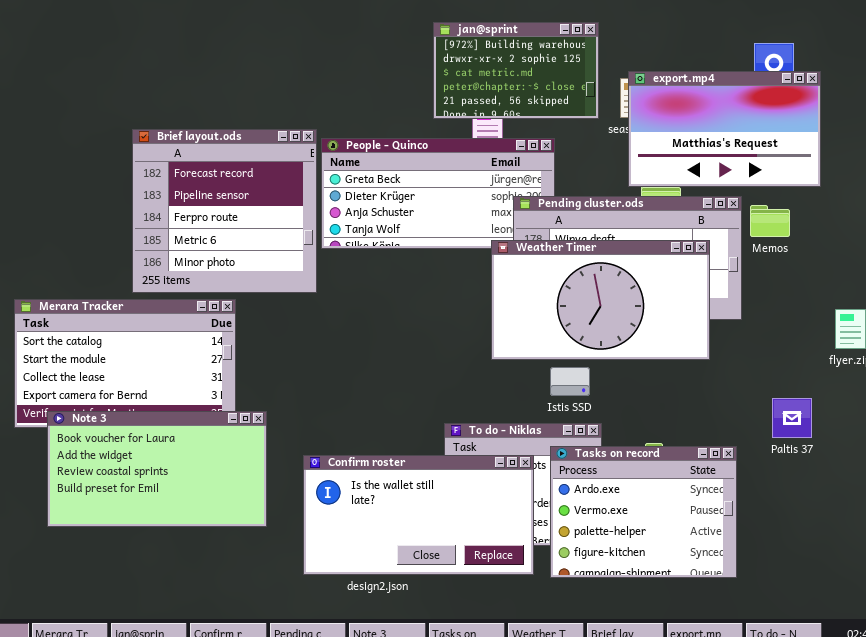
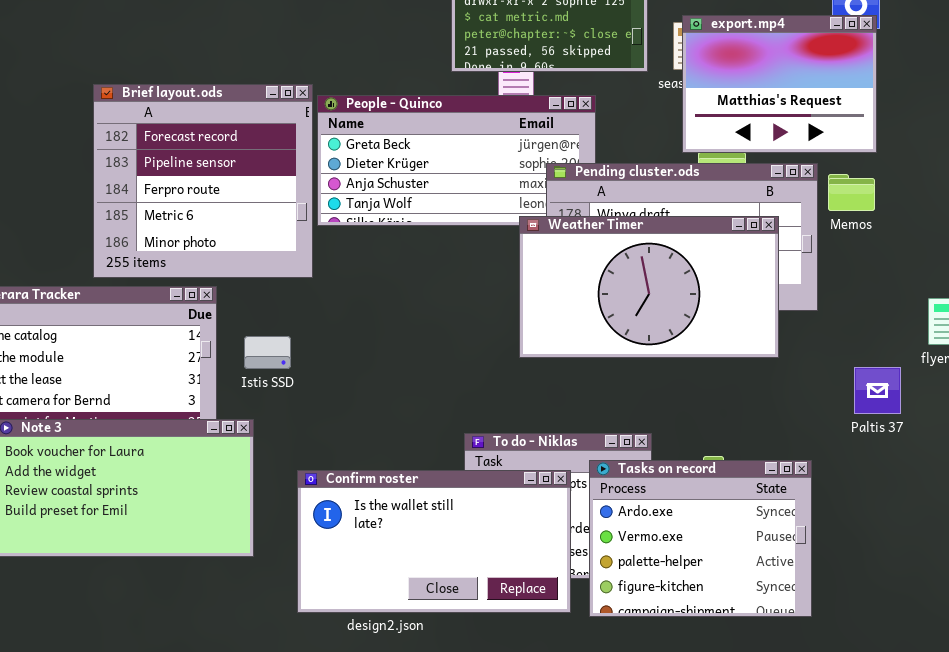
export.mp4: [628,71,821,187] -> [682,15,877,153], resized
Istis SSD: [550,367,590,396] -> [244,336,291,369], moved
Paltis 37: [772,398,812,438] -> [854,367,901,414], moved

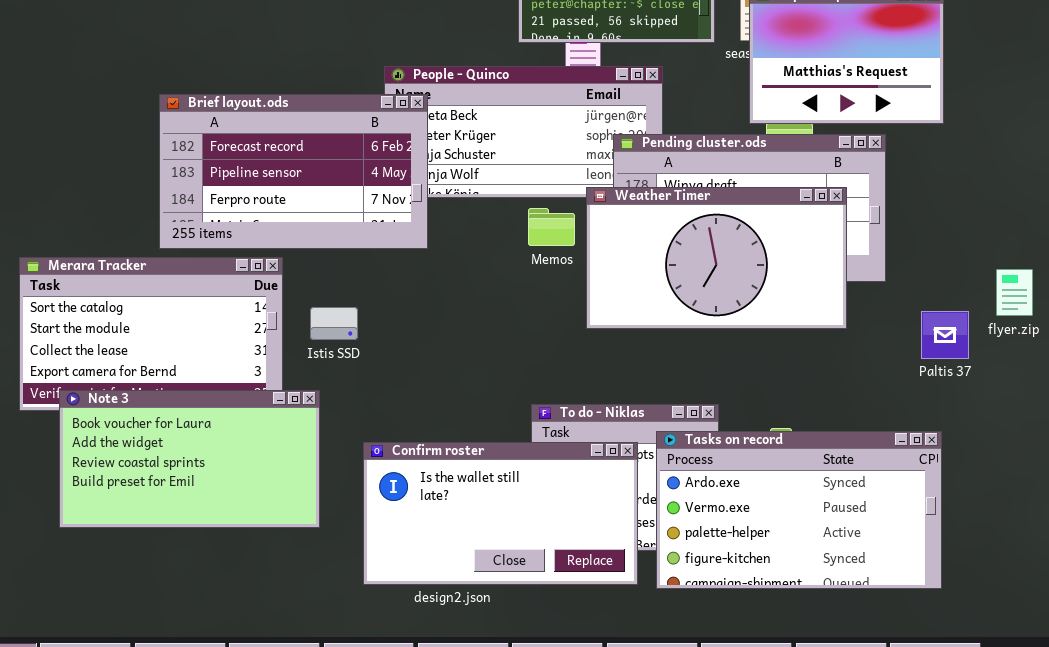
Brief layout.ods: [93,84,313,278] -> [159,94,428,249], resized
Memos: [828,174,875,211] -> [528,208,575,246], moved
Paltis 37: [854,367,901,414] -> [921,311,969,359], moved
Tasks on record: [589,460,812,617] -> [656,431,942,589], resized

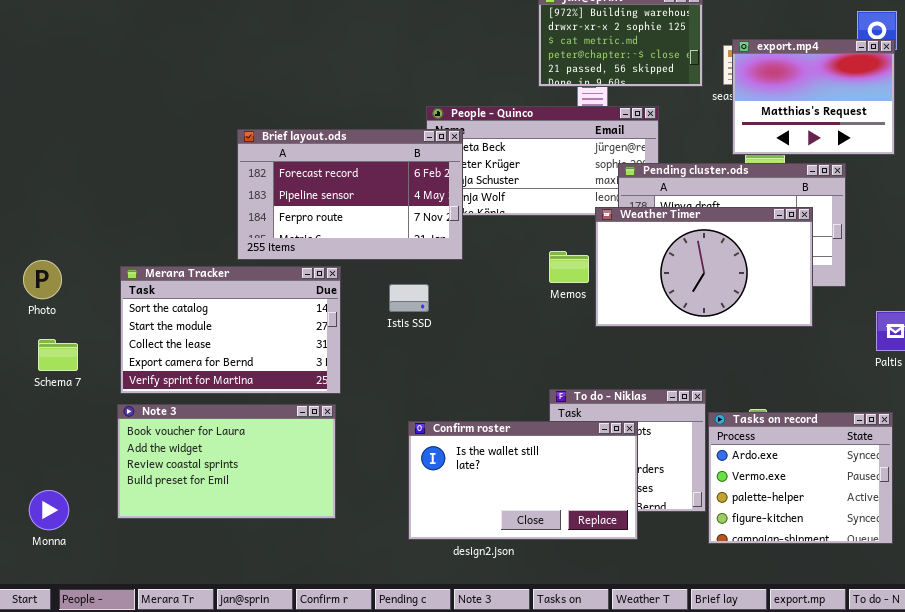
Memos: [528,208,575,246] -> [549,251,589,283], moved
Istis SSD: [310,307,358,340] -> [389,284,429,312], moved
Note 3: [59,390,320,528] -> [117,404,336,519], moved
Tasks on record: [656,431,942,589] -> [708,412,893,544], resized

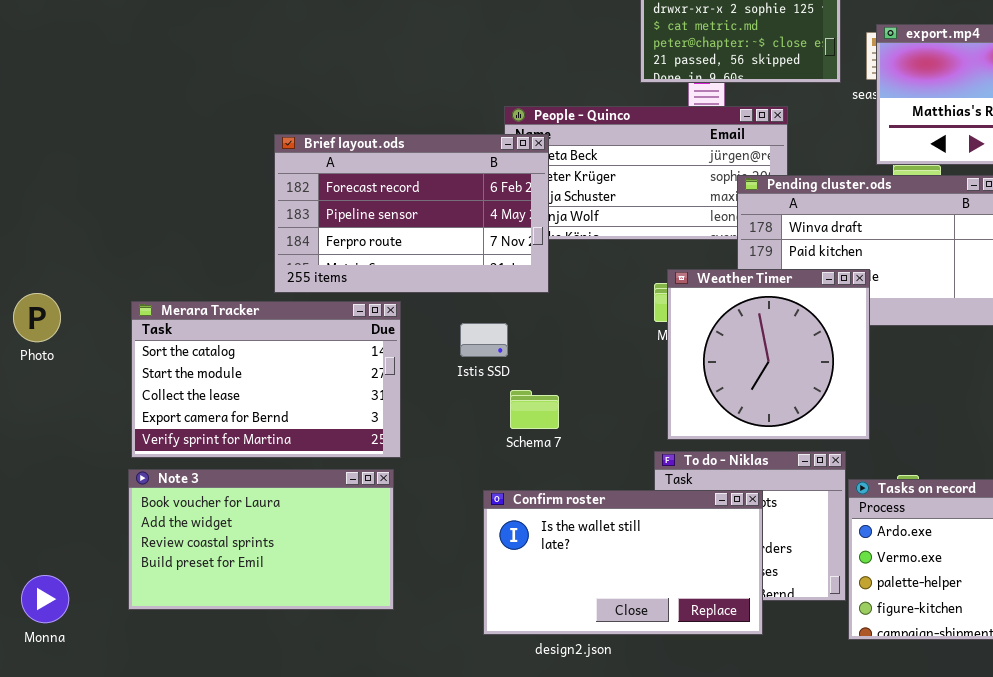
Weather Timer: [595,207,813,327] -> [667,269,870,440], moved, resized
Schema 7: [38,339,78,371] -> [510,390,559,429], moved

